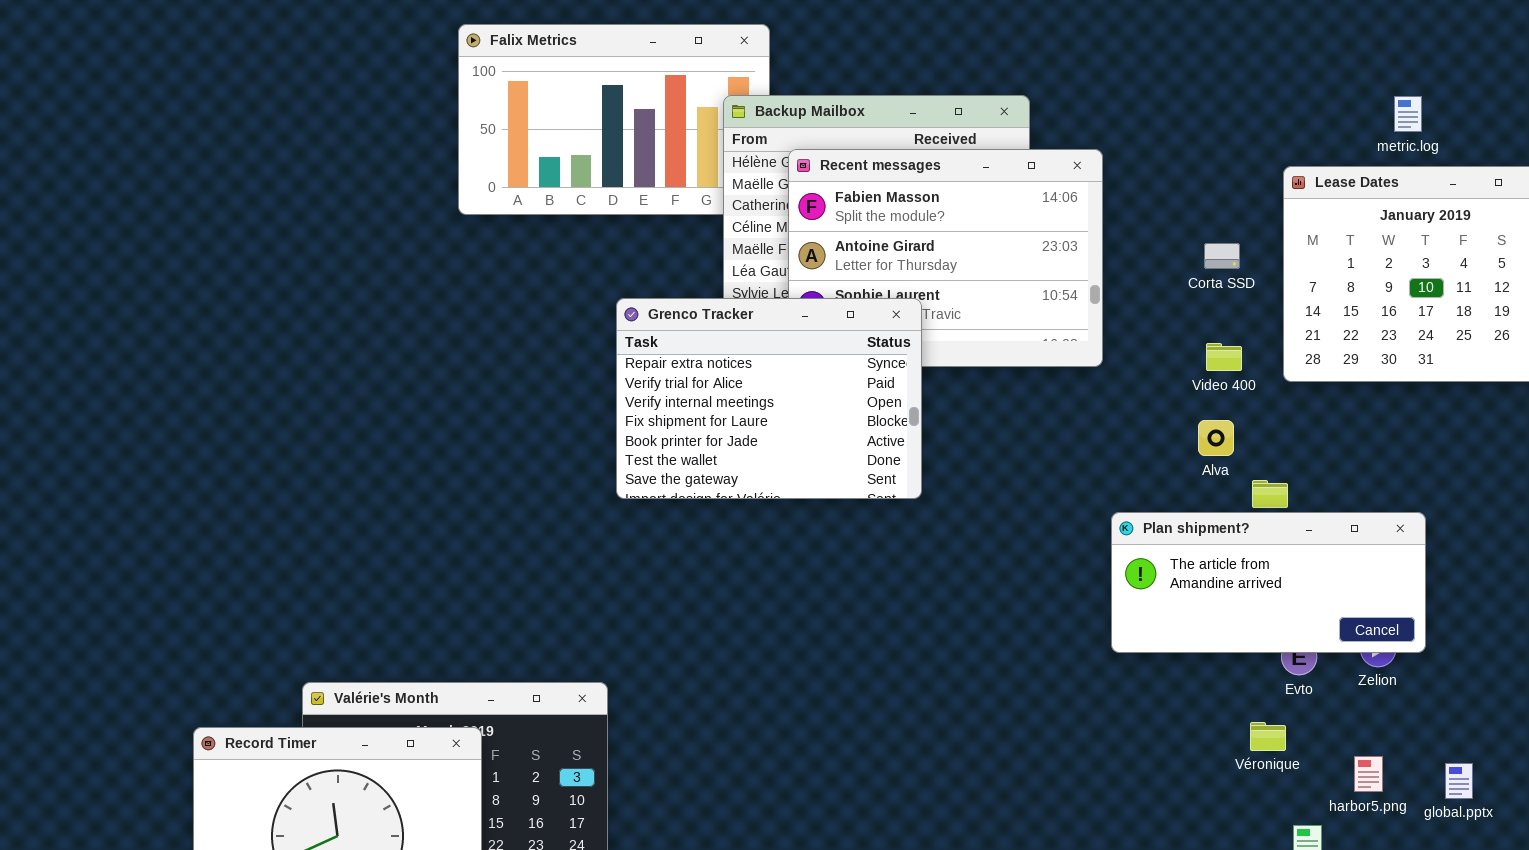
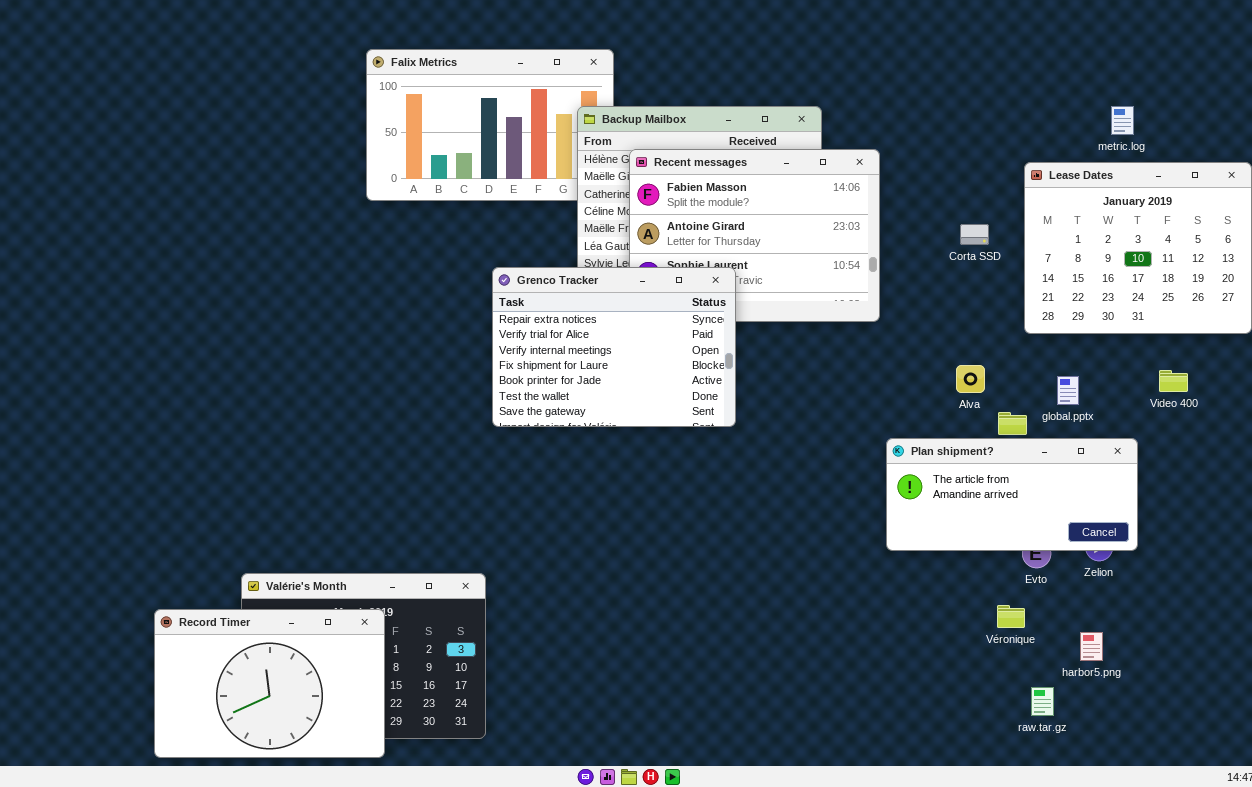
Video 400: [1206,343,1242,371] -> [1159,370,1188,392], moved
global.pptx: [1445,763,1473,799] -> [1057,376,1079,405], moved

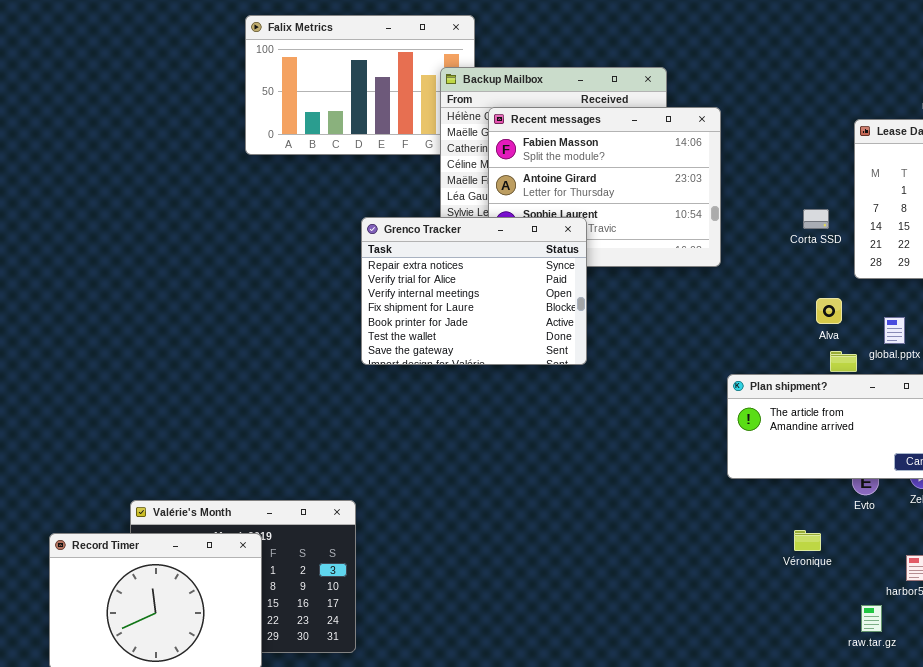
Corta SSD: [960,224,989,245] -> [803,209,829,229], moved
Alva: [956,365,985,393] -> [816,298,842,324], moved
Véronique: [997,605,1025,628] -> [794,530,821,551], moved

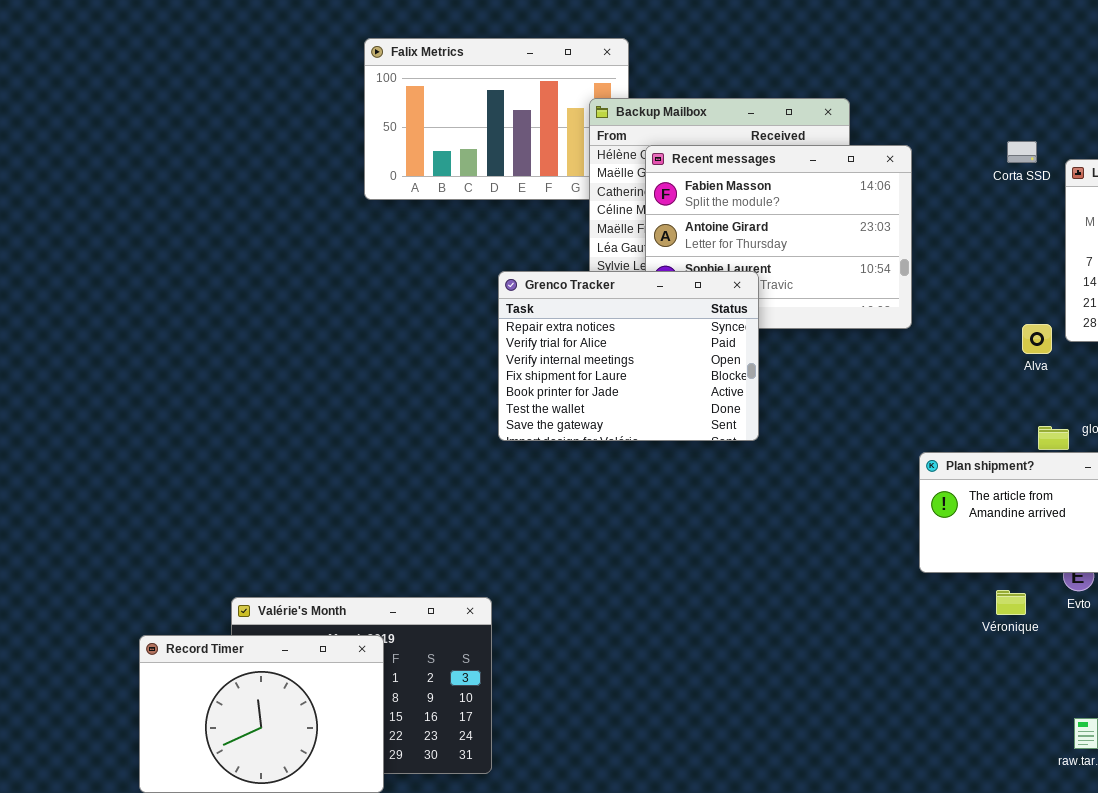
Corta SSD: [803,209,829,229] -> [1007,141,1037,163], moved
Alva: [816,298,842,324] -> [1022,324,1052,354], moved
Véronique: [794,530,821,551] -> [996,590,1026,615], moved

